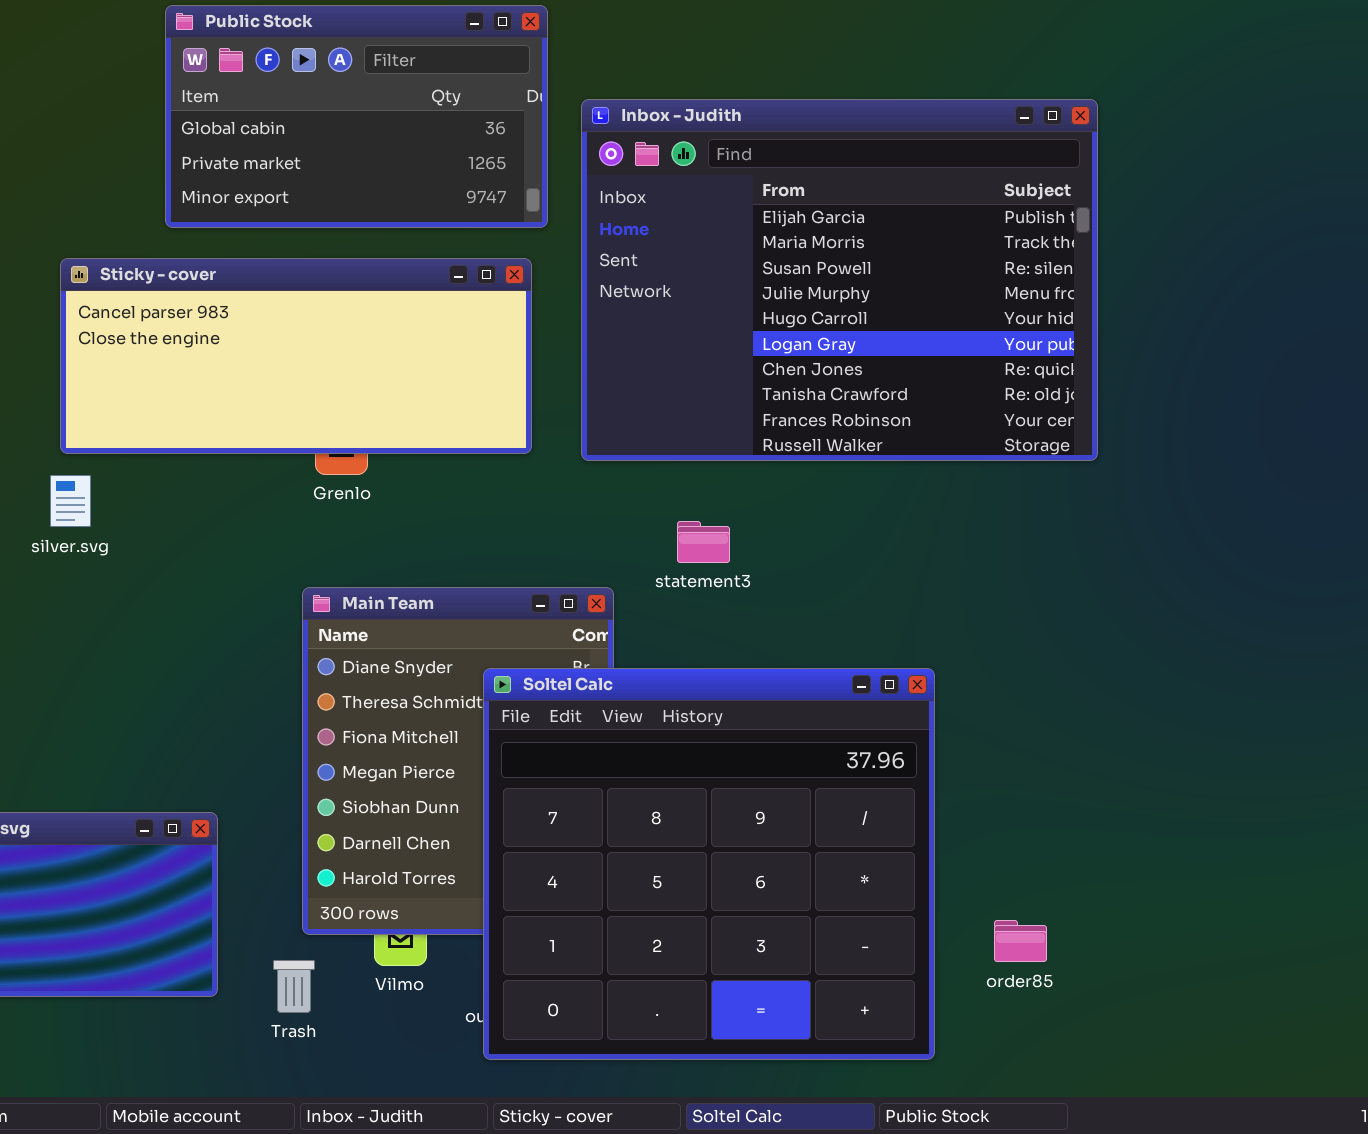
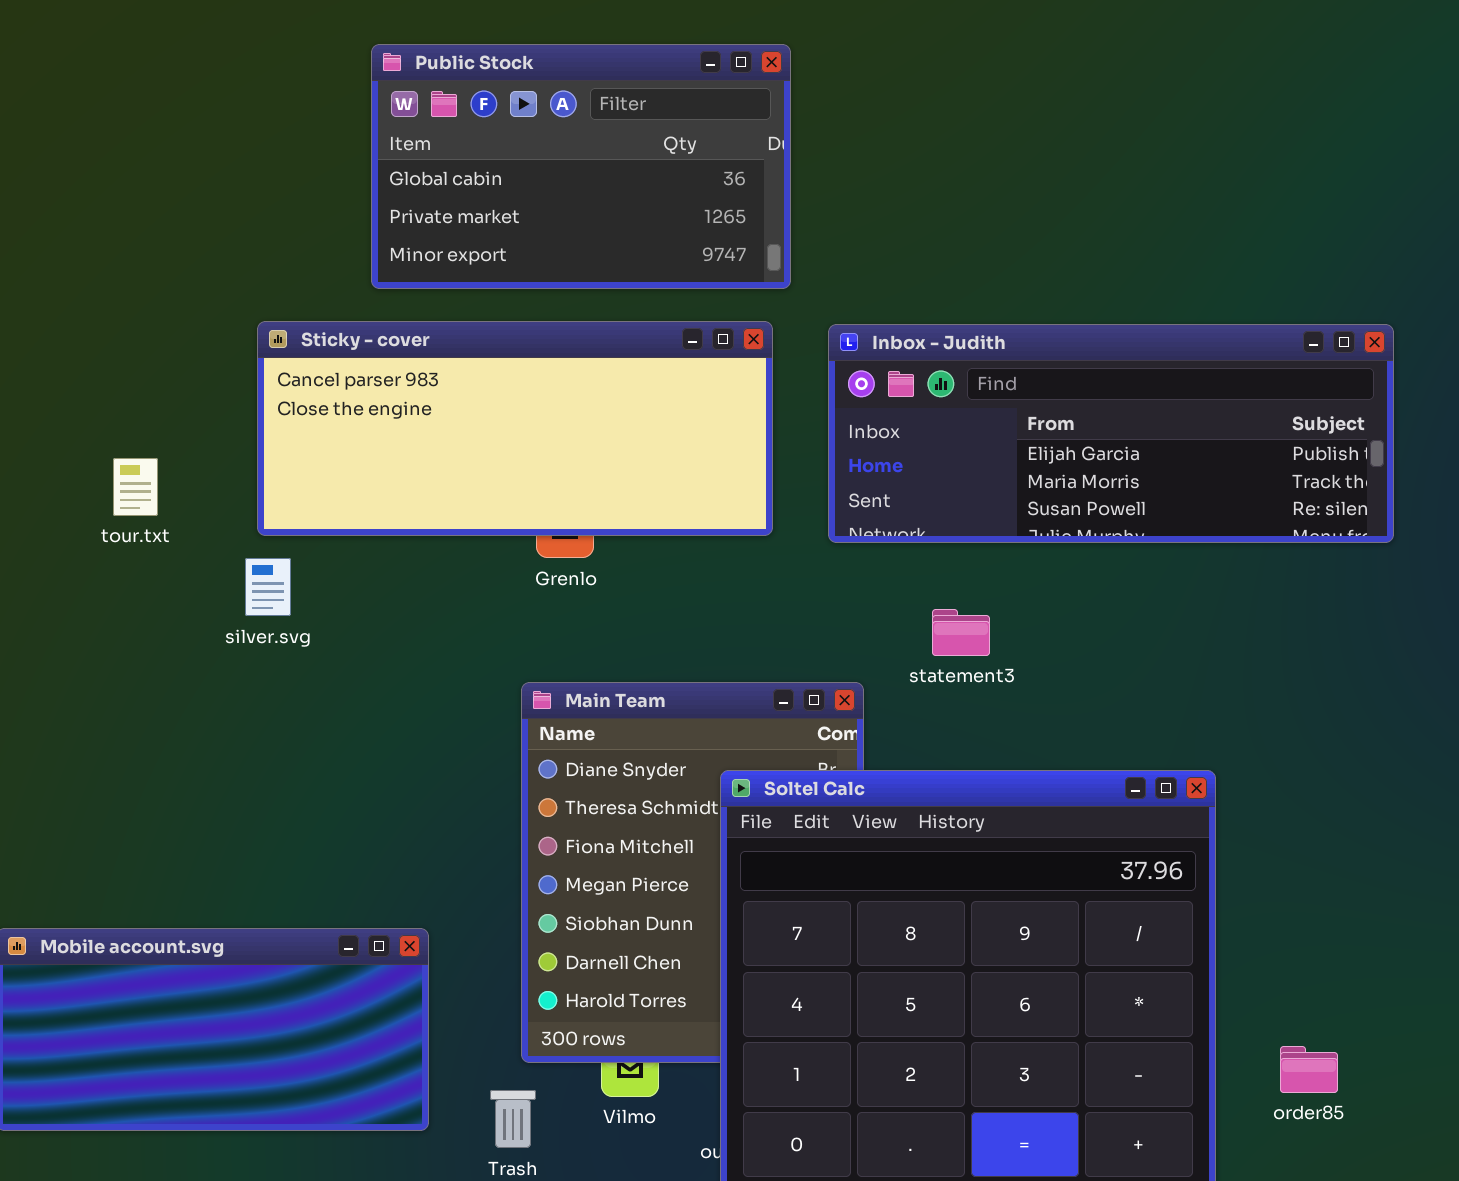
Inbox - Judith: [581,99,1098,461] -> [828,324,1394,543], resized

